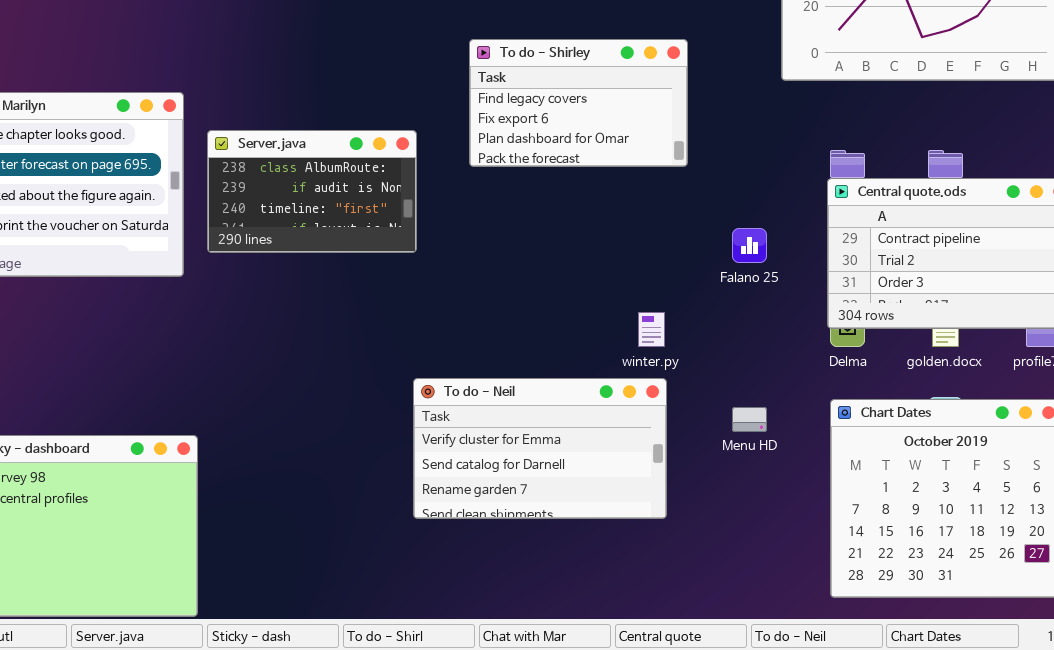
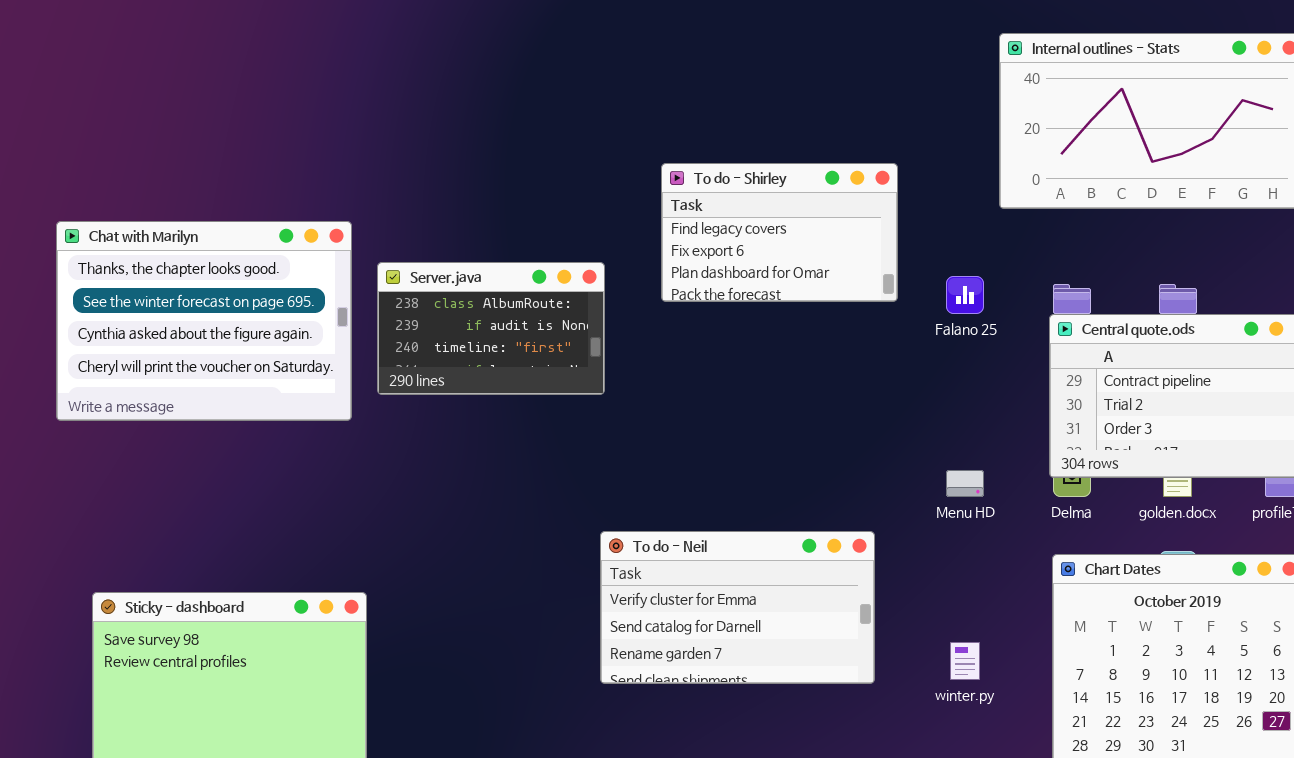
Falano 25: [732,228,767,263] -> [946,276,984,314], moved
winter.py: [638,312,665,347] -> [950,642,980,680], moved
Menu HD: [732,407,767,432] -> [946,470,984,497], moved

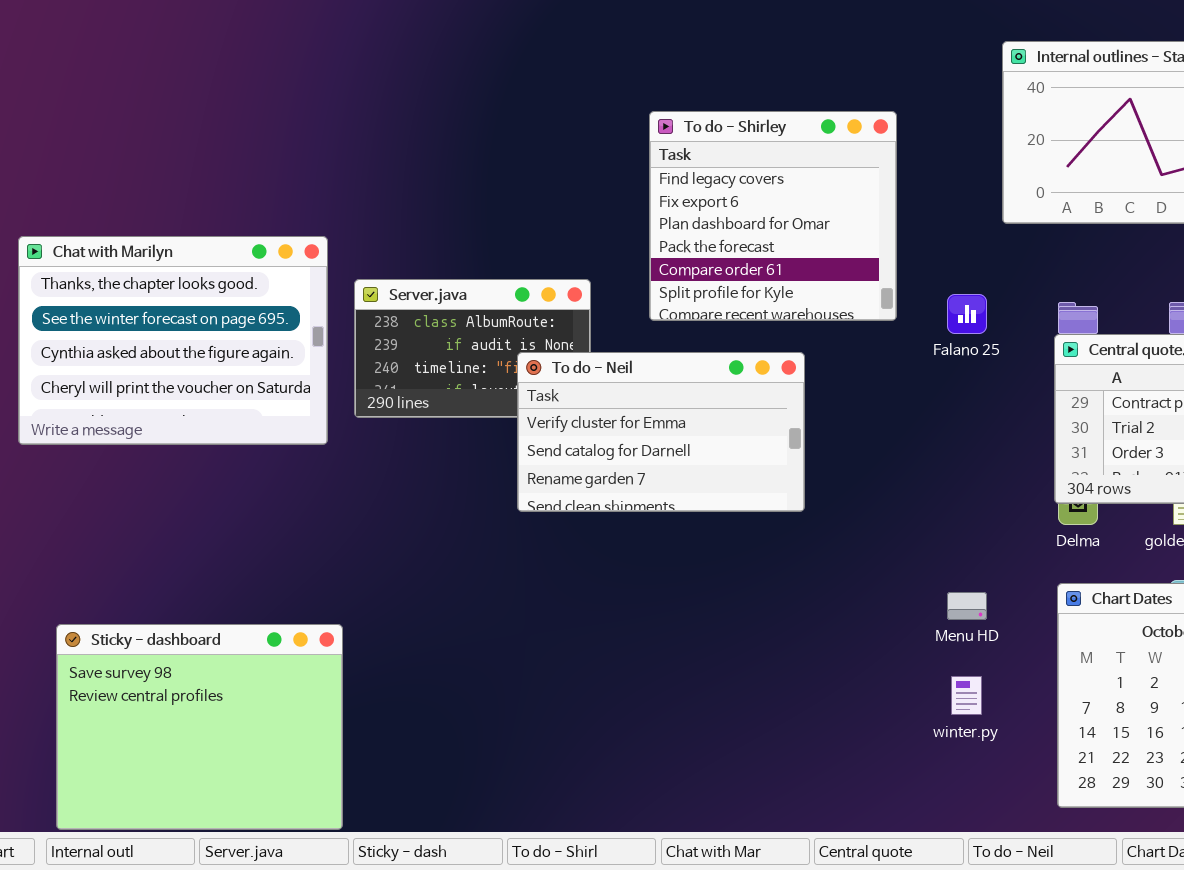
To do - Shirley: [661,163,898,302] -> [649,111,897,321], resized
Menu HD: [946,470,984,497] -> [947,592,987,620], moved
To do - Neil: [600,531,875,684] -> [517,352,805,512], moved

